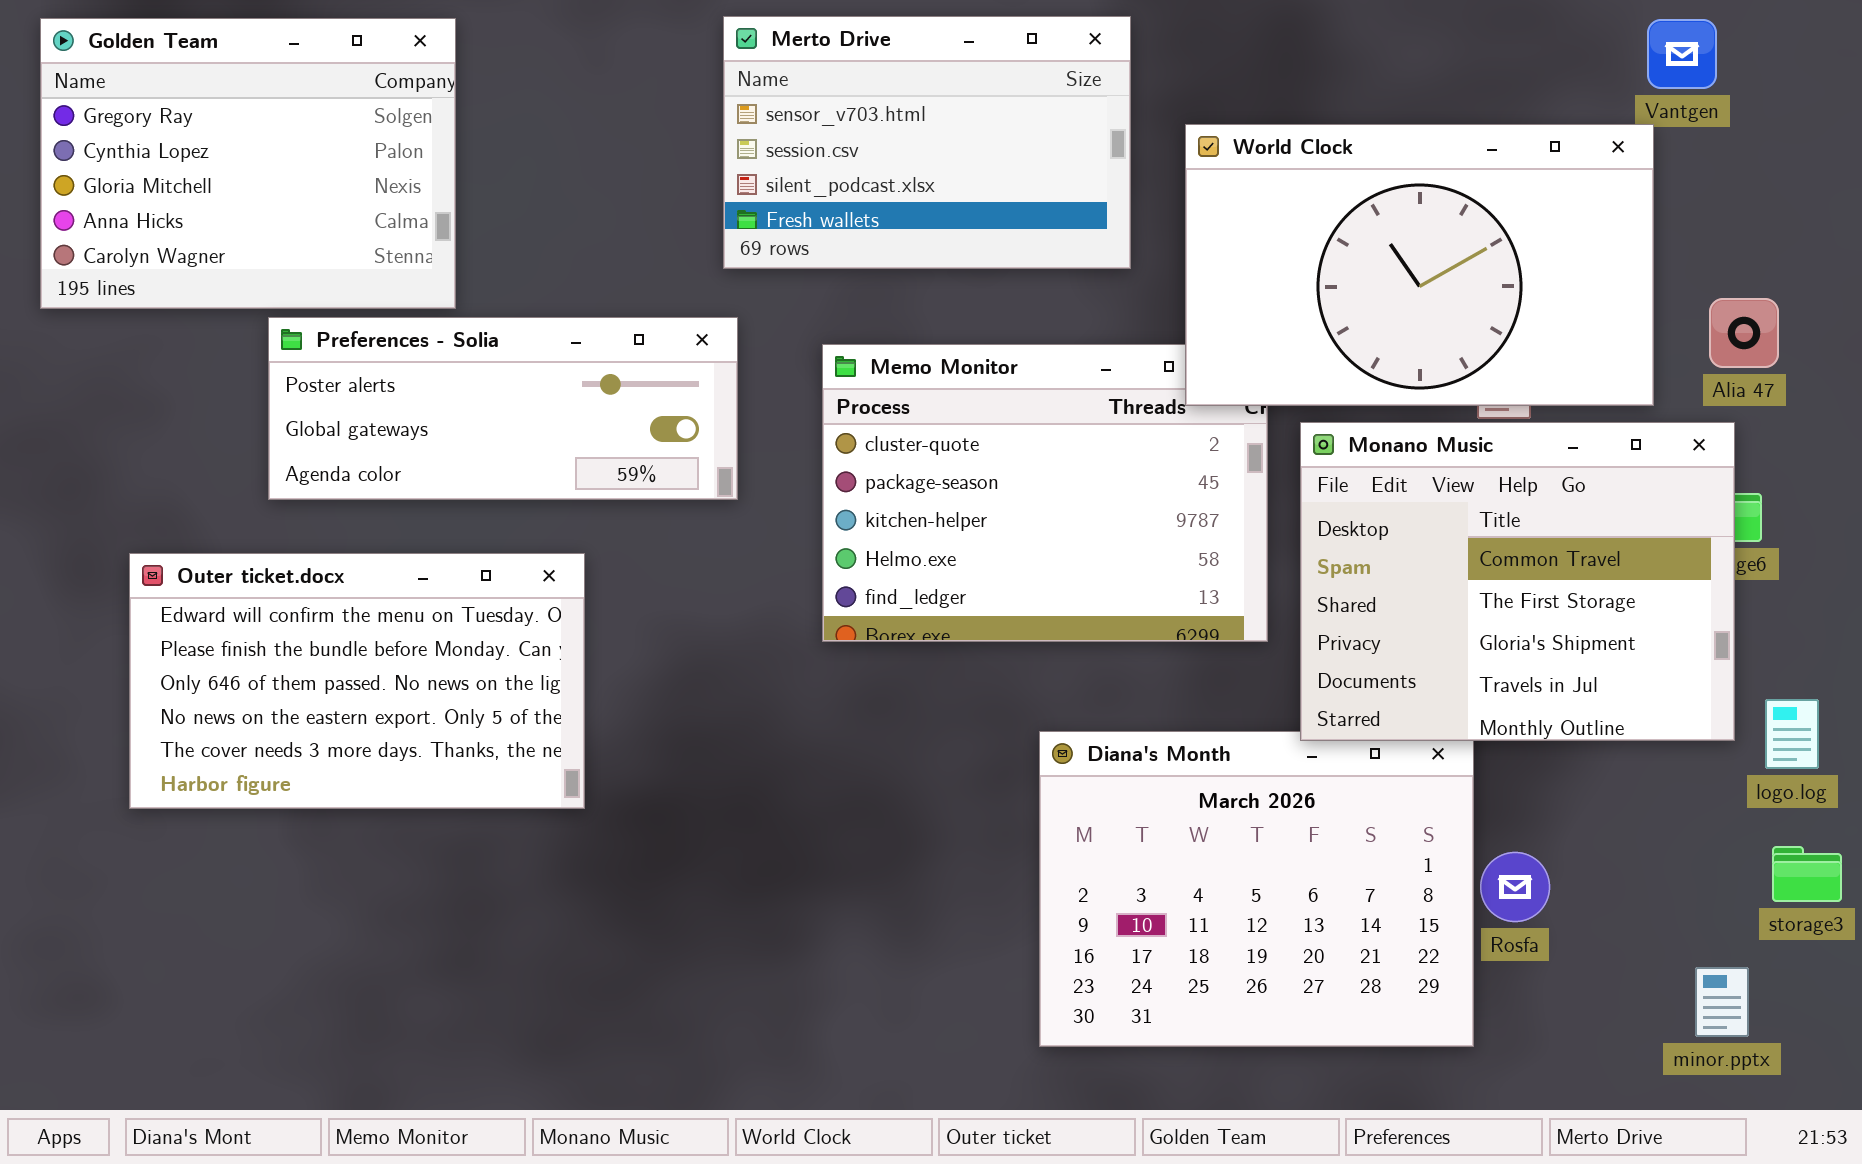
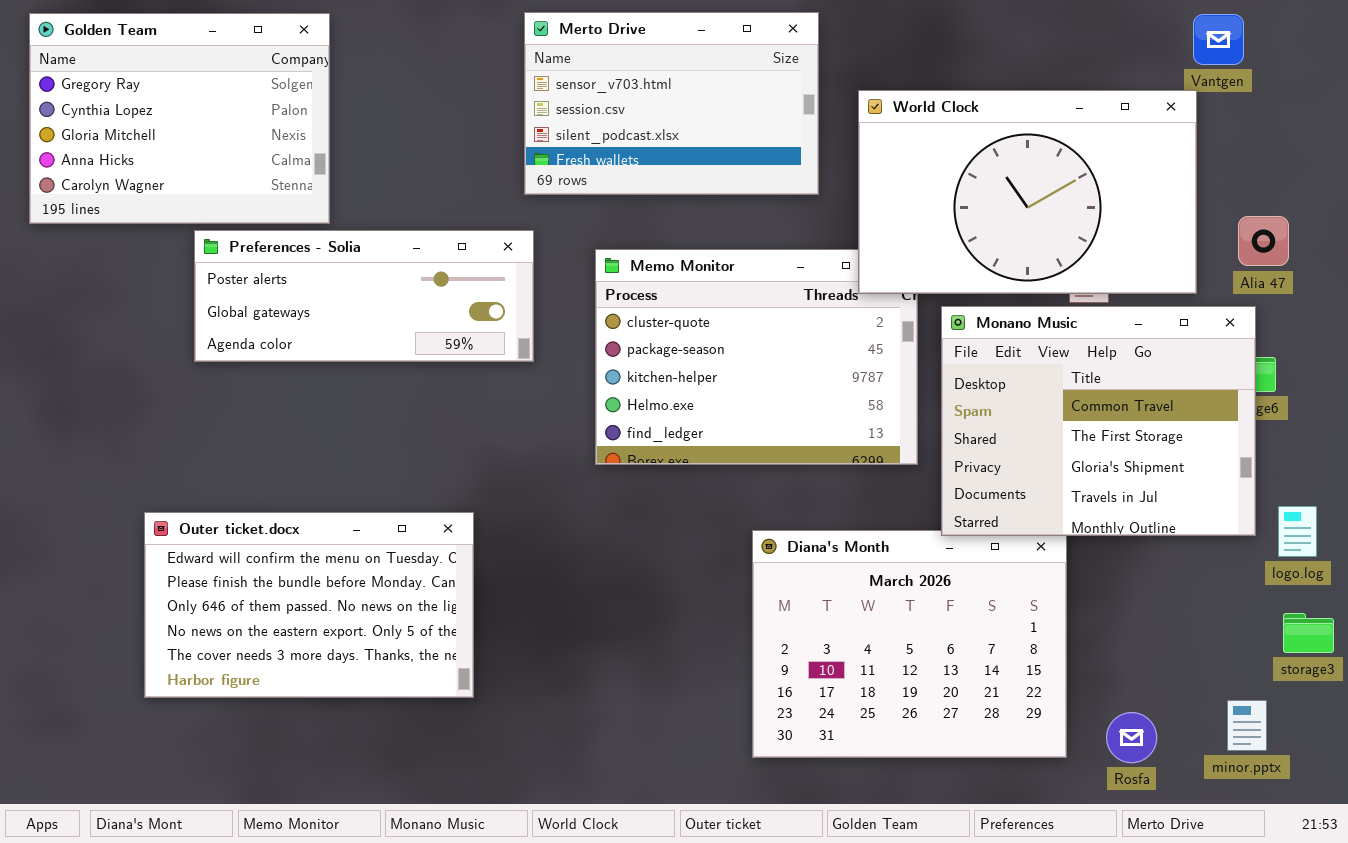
Outer ticket.docx: [129,553,585,809] -> [144,512,474,698], moved
Rosfa: [1480,852,1550,922] -> [1106,712,1157,763], moved

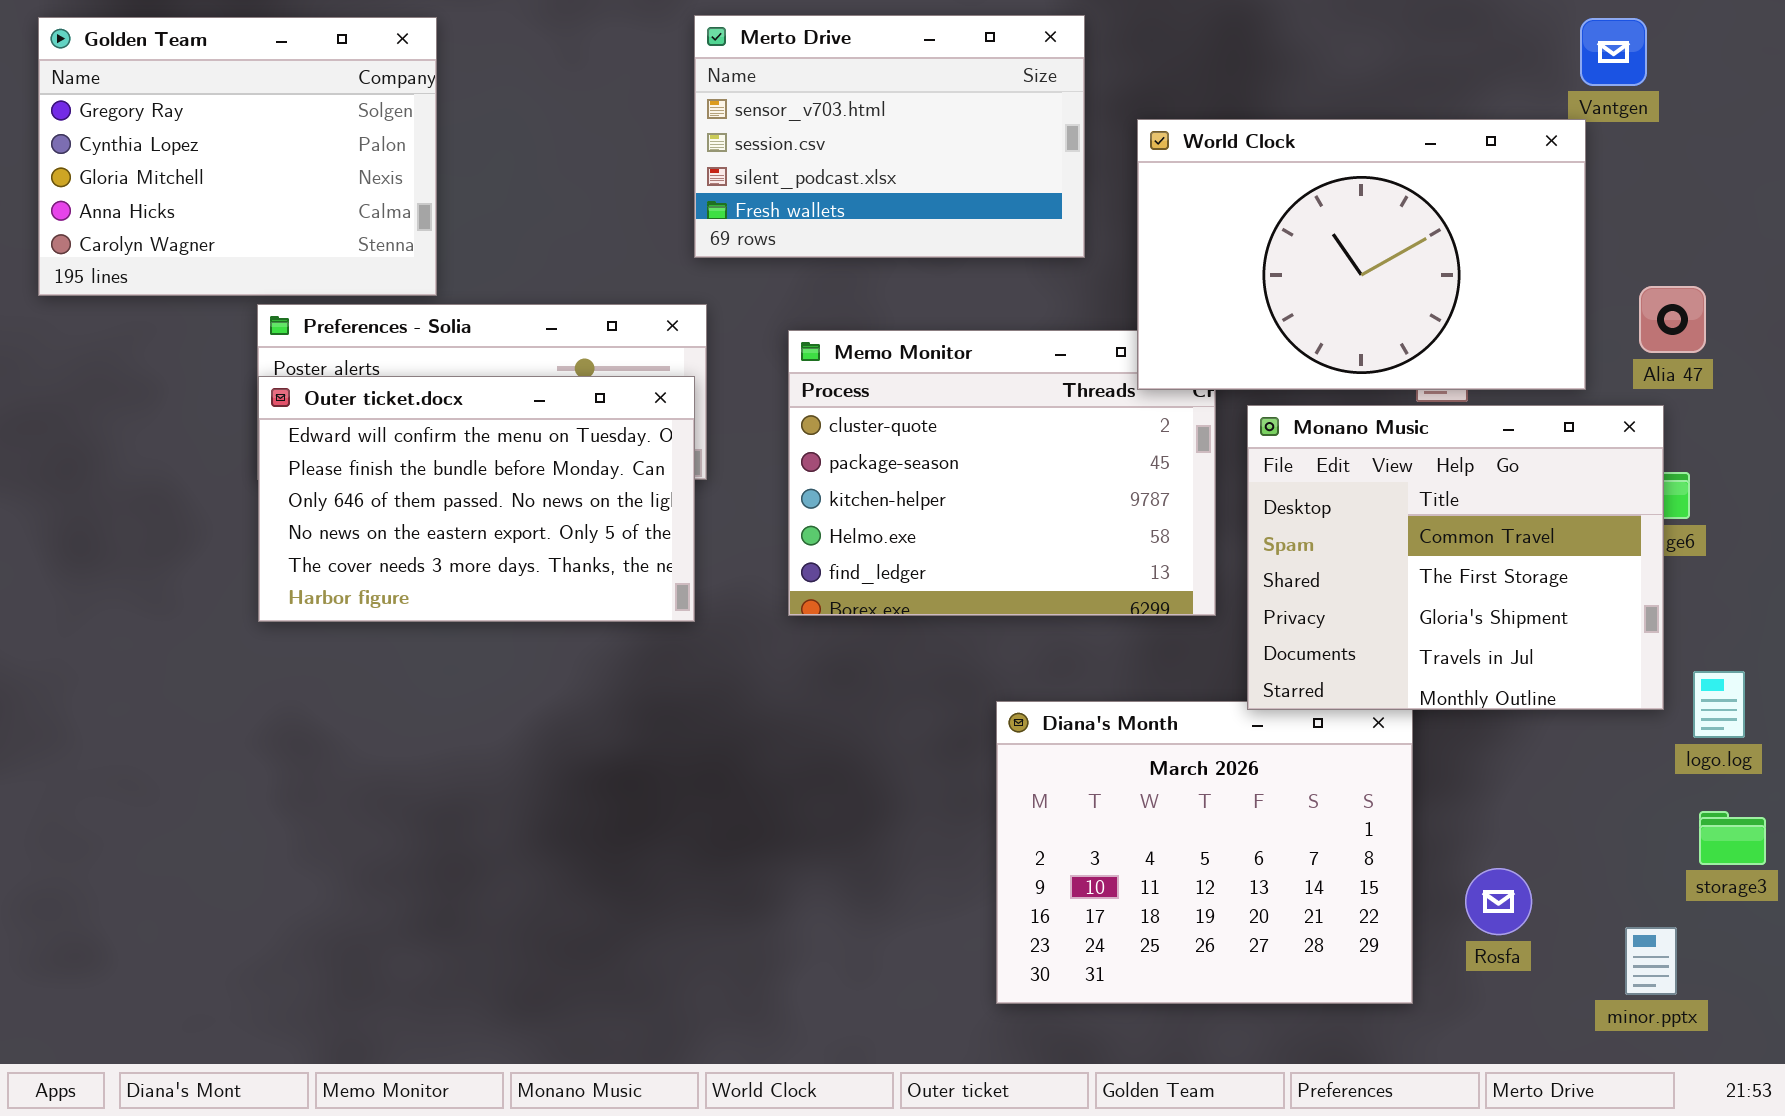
Outer ticket.docx: [144,512,474,698] -> [258,376,695,622], moved
Rosfa: [1106,712,1157,763] -> [1465,868,1532,935], moved

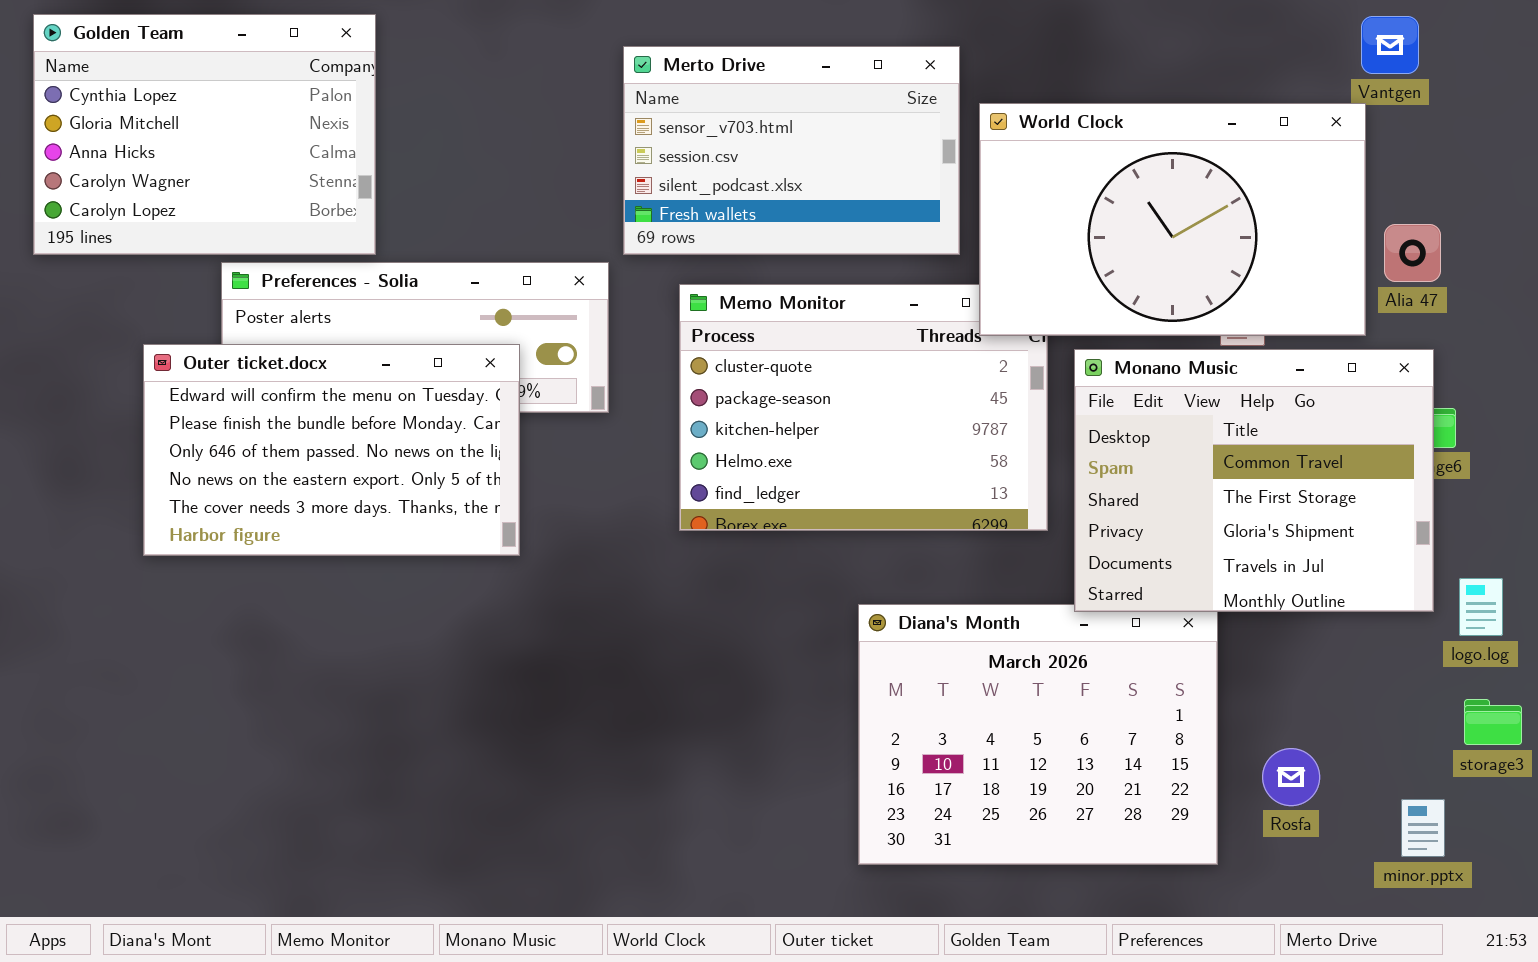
Merto Drive: [694,15,1085,258] -> [623,46,960,255], moved
Golden Team: [38,17,437,296] -> [33,14,376,255], scrolled down 1 row
Alia 47: [1639,286,1706,353] -> [1384,224,1441,282], moved
Outer ticket.docx: [258,376,695,622] -> [143,344,520,556], moved

